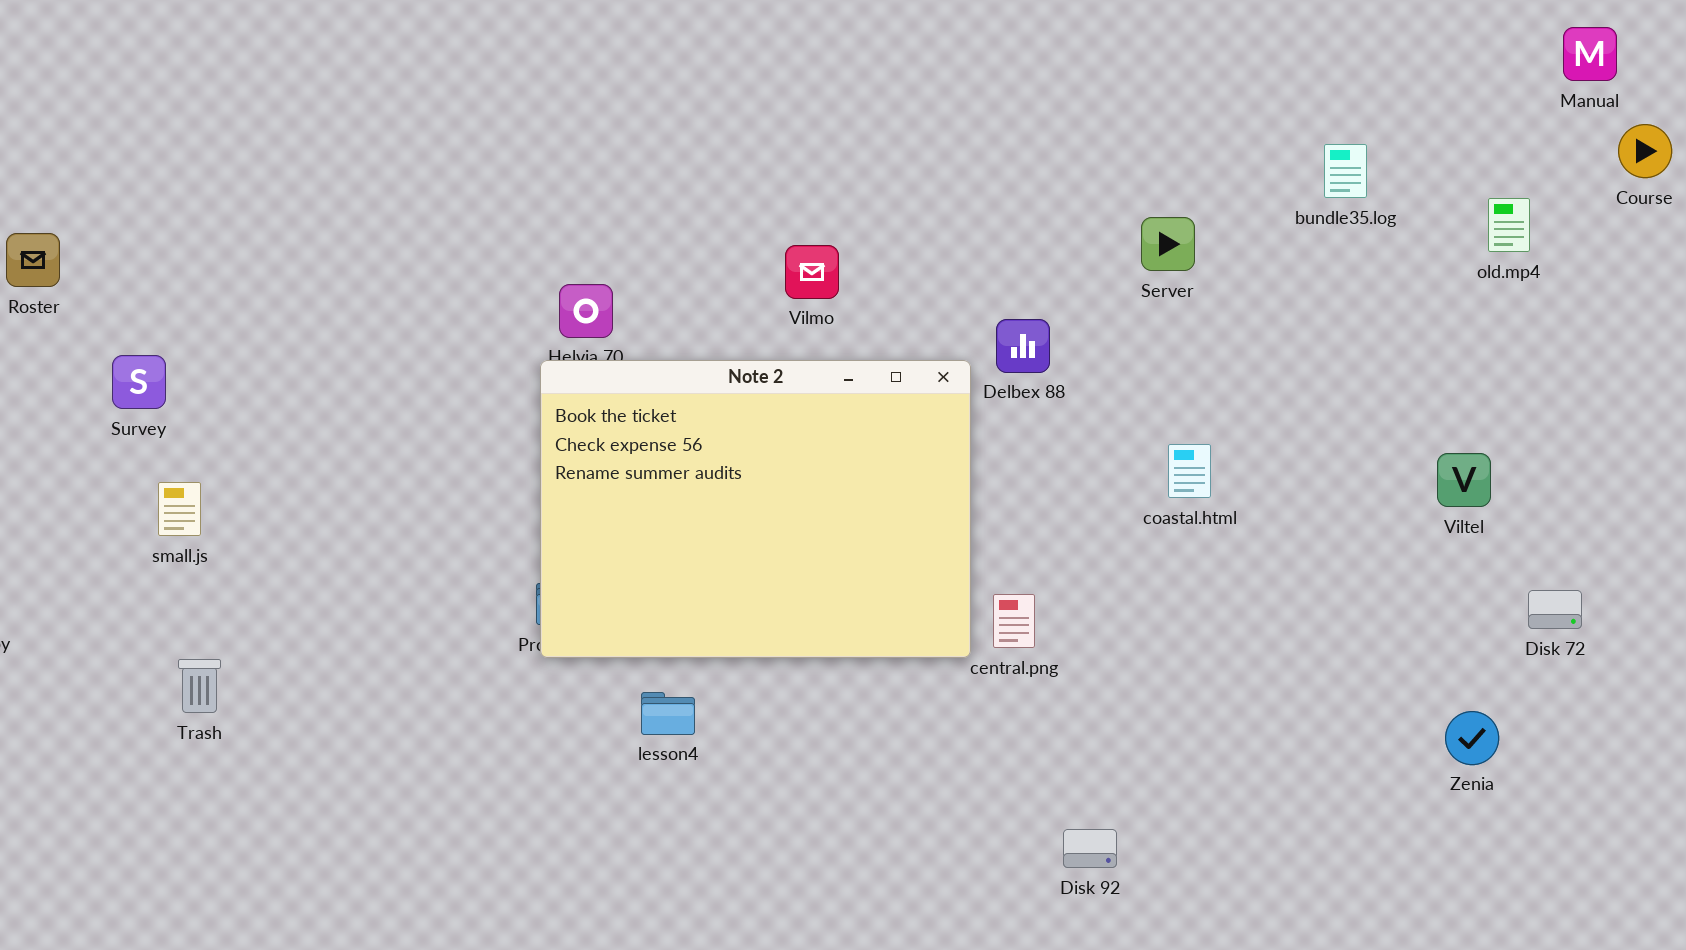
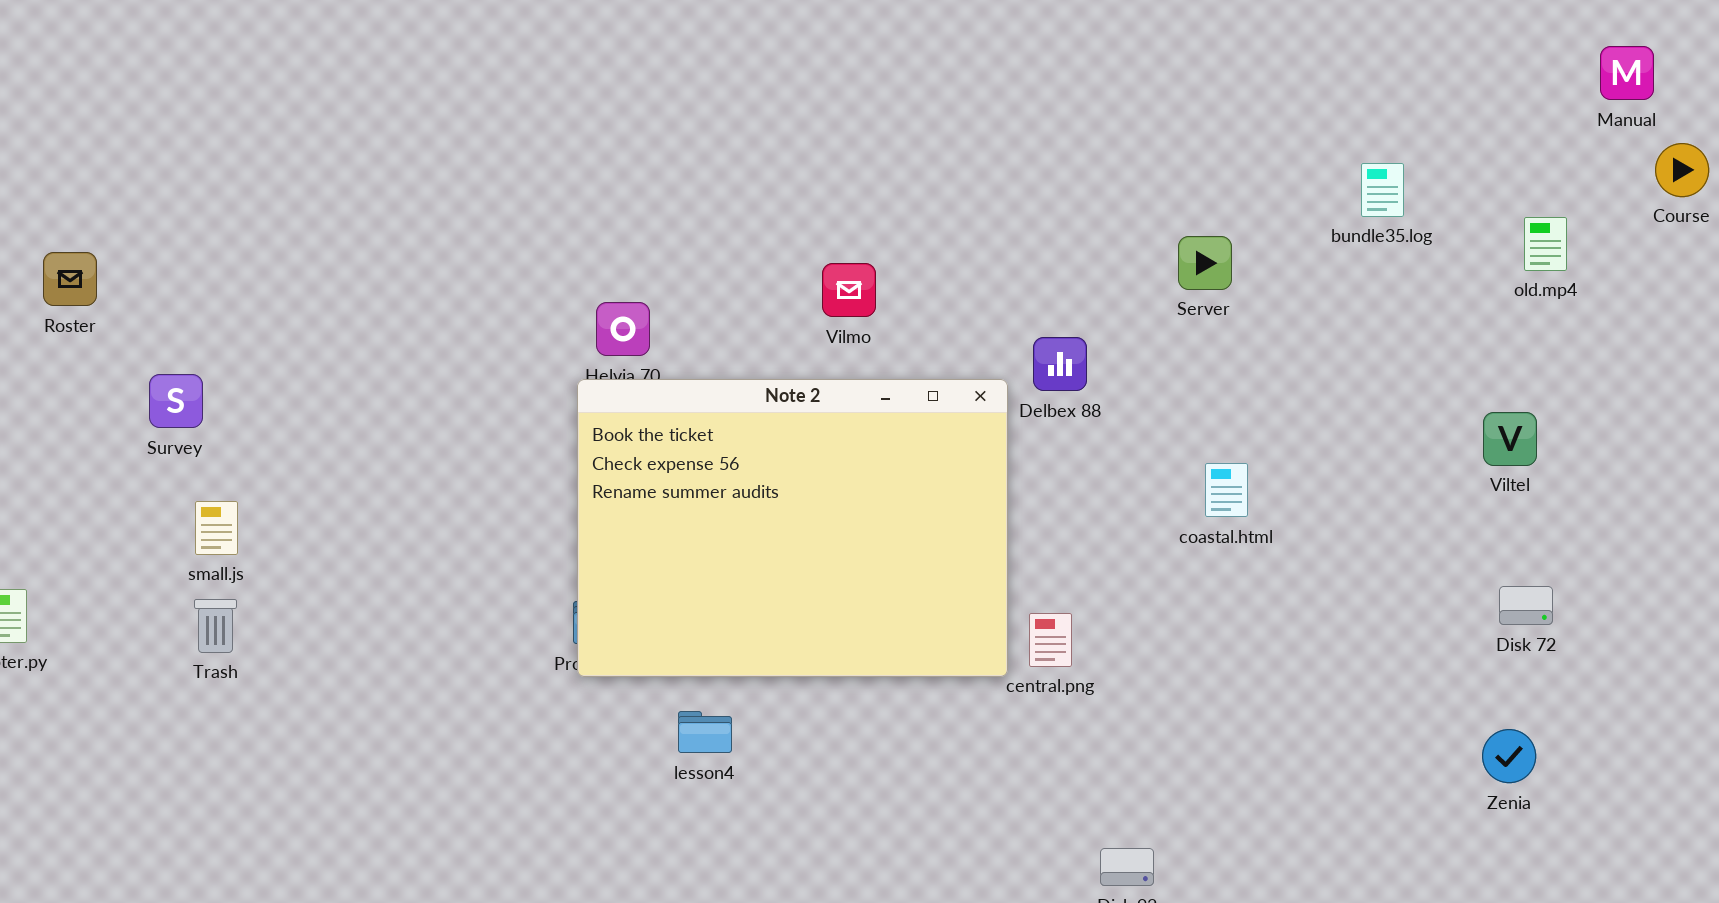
Viltel: [1437,453,1491,507] -> [1483,412,1537,466], moved
Disk 72: [1528,590,1582,629] -> [1499,586,1553,625], moved
Trash: [178,659,221,713] -> [194,599,237,653], moved

